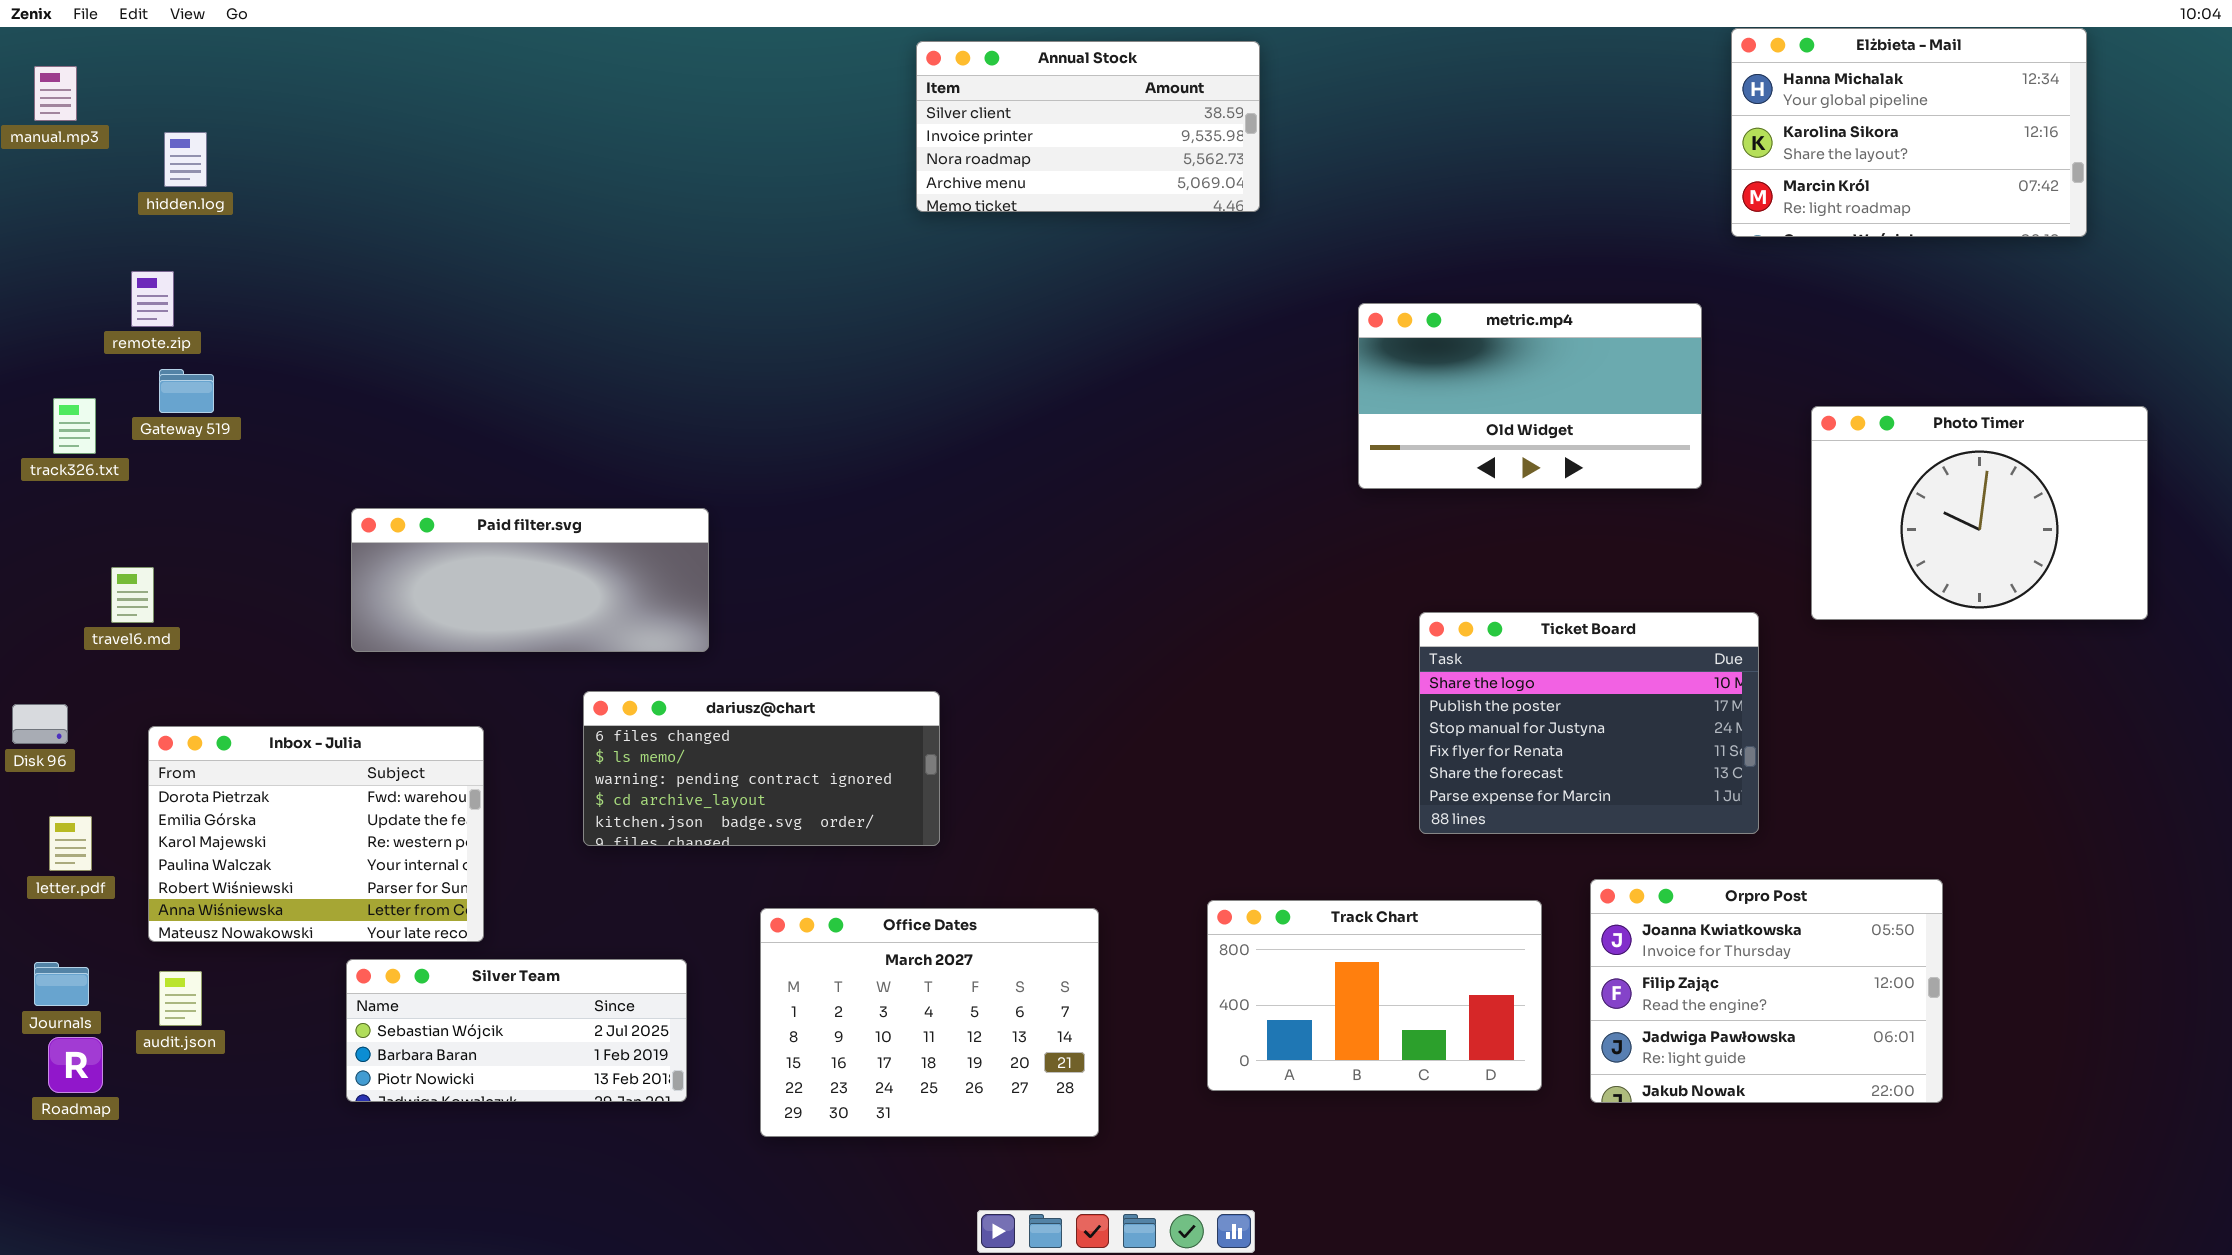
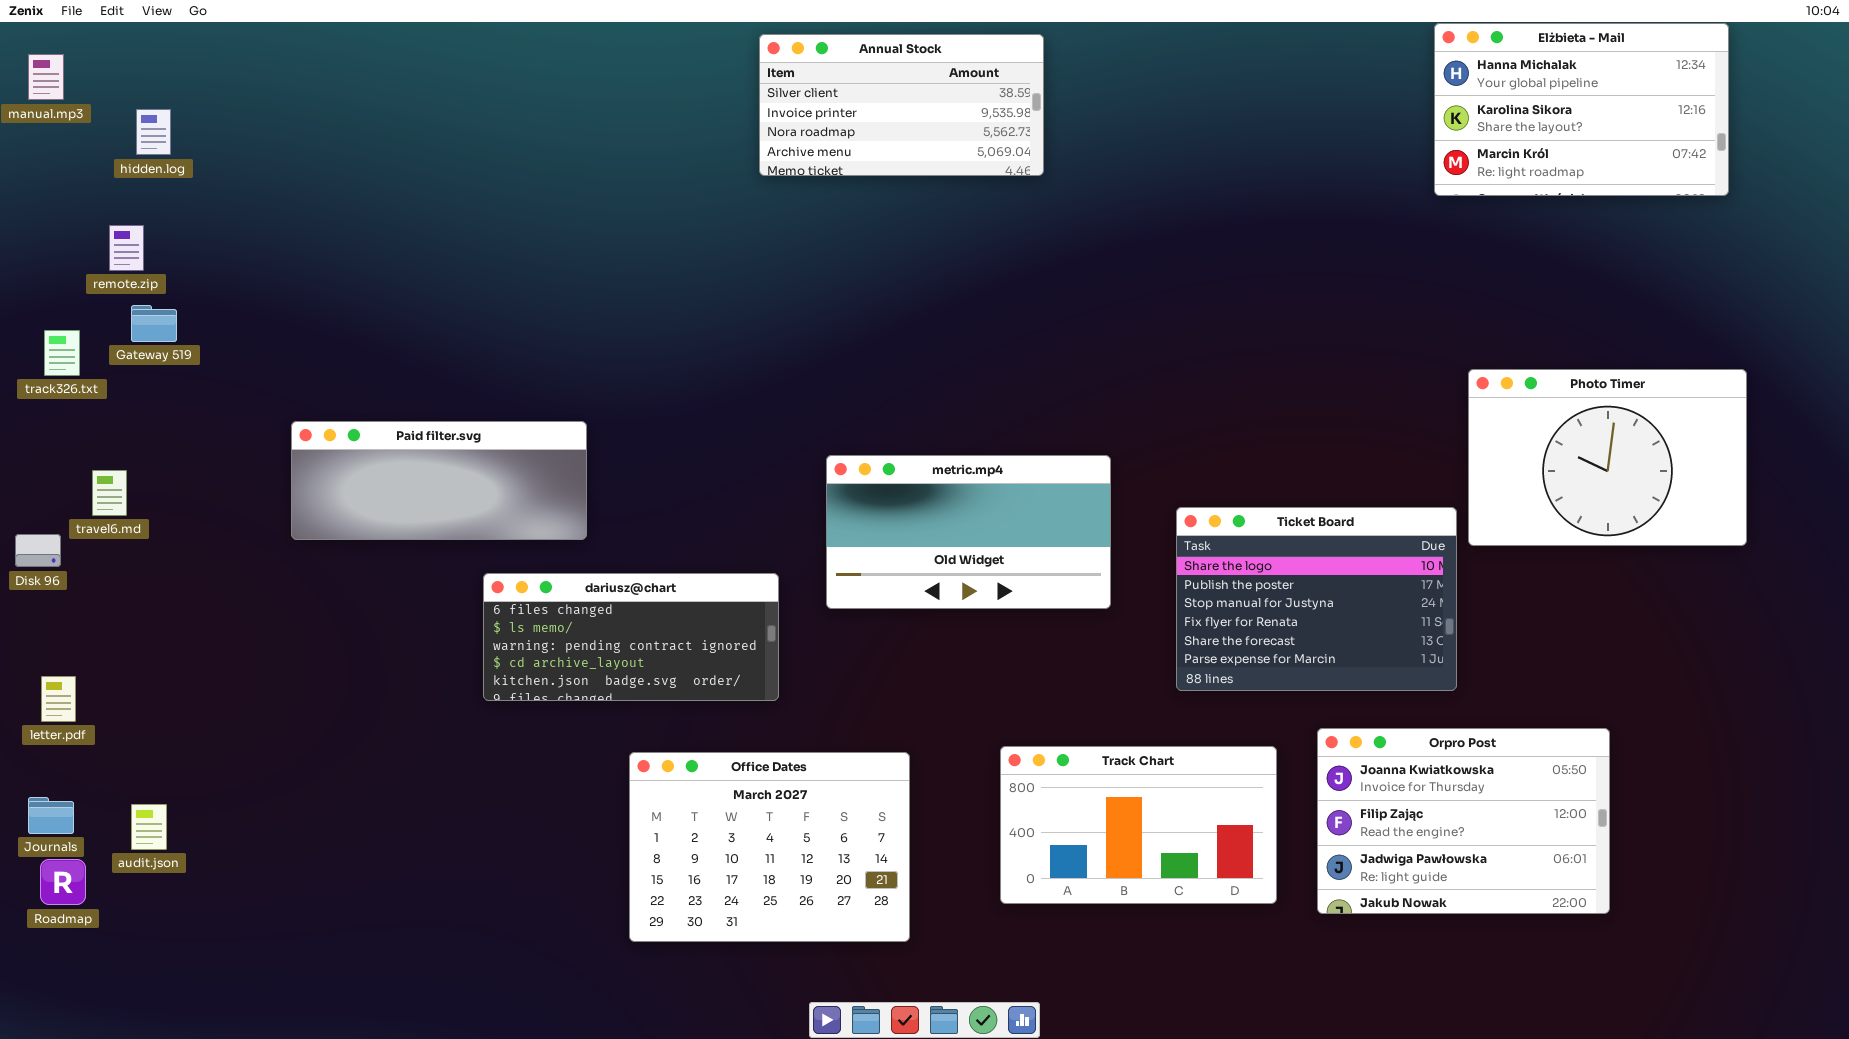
metric.mp4: [1358,303,1702,489] -> [826,455,1111,609], moved
Photo Timer: [1811,406,2148,620] -> [1468,369,1747,546], moved
Disk 96: [12,704,68,744] -> [15,534,61,567], moved
Inbox - Julia: [148,726,484,942] -> none, closed
Silver Team: [346,959,687,1102] -> none, closed

